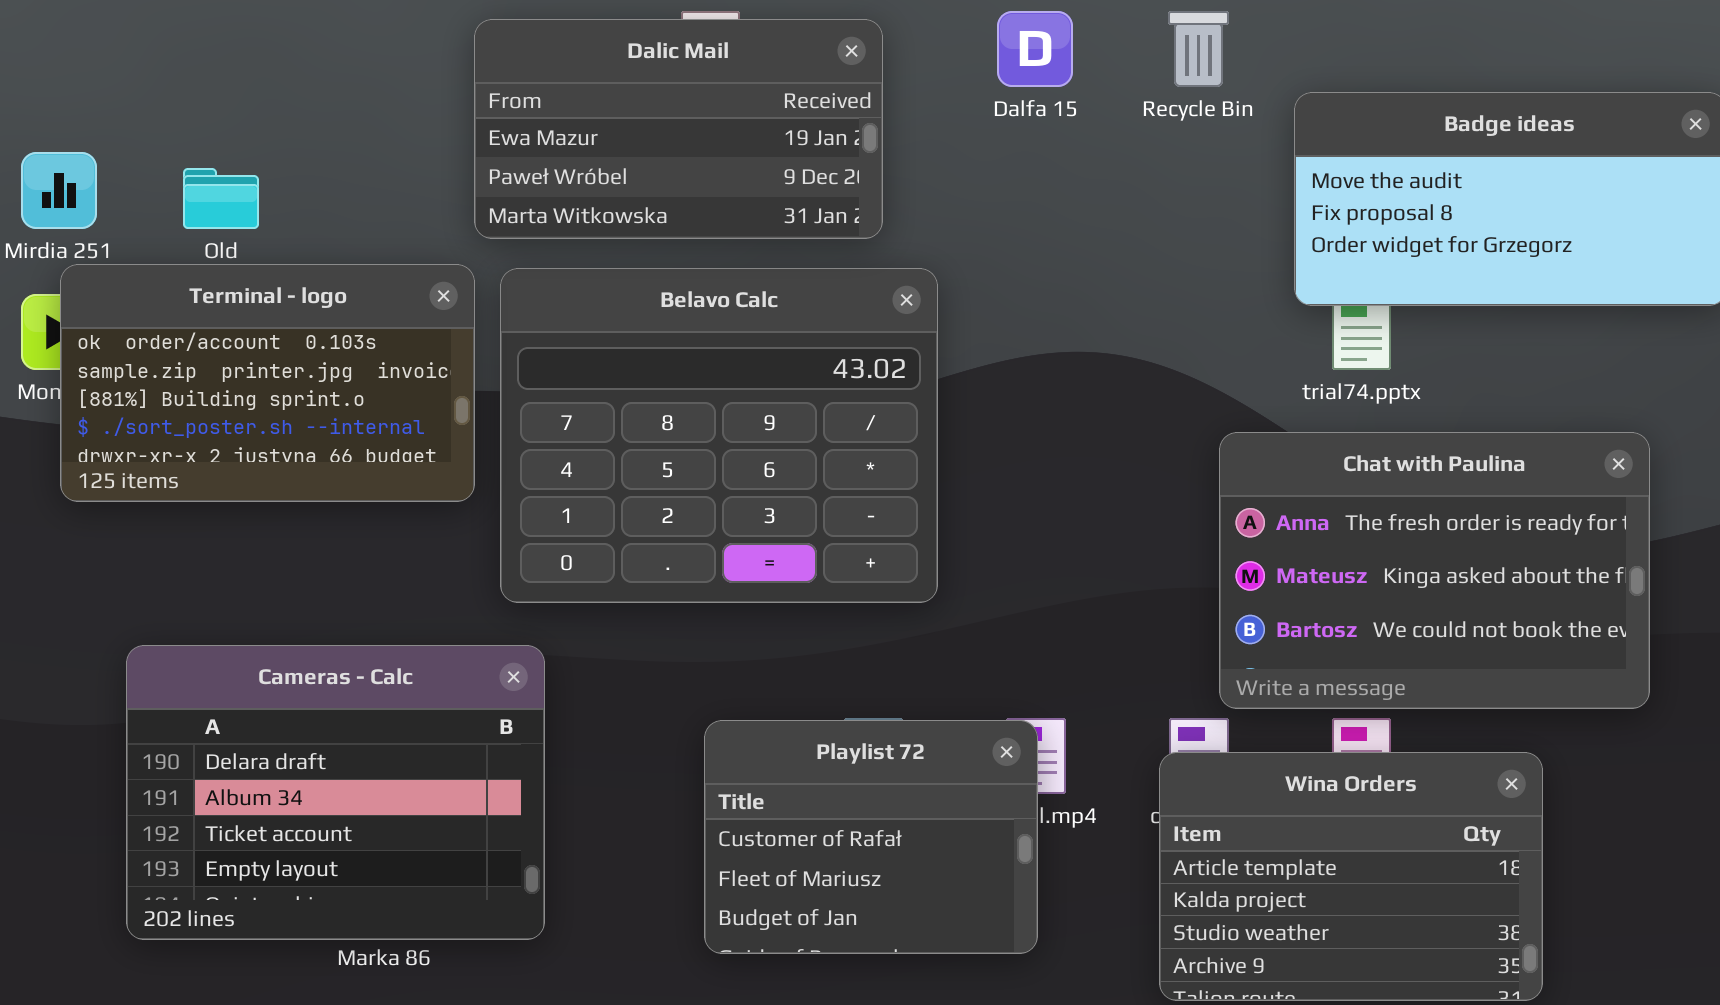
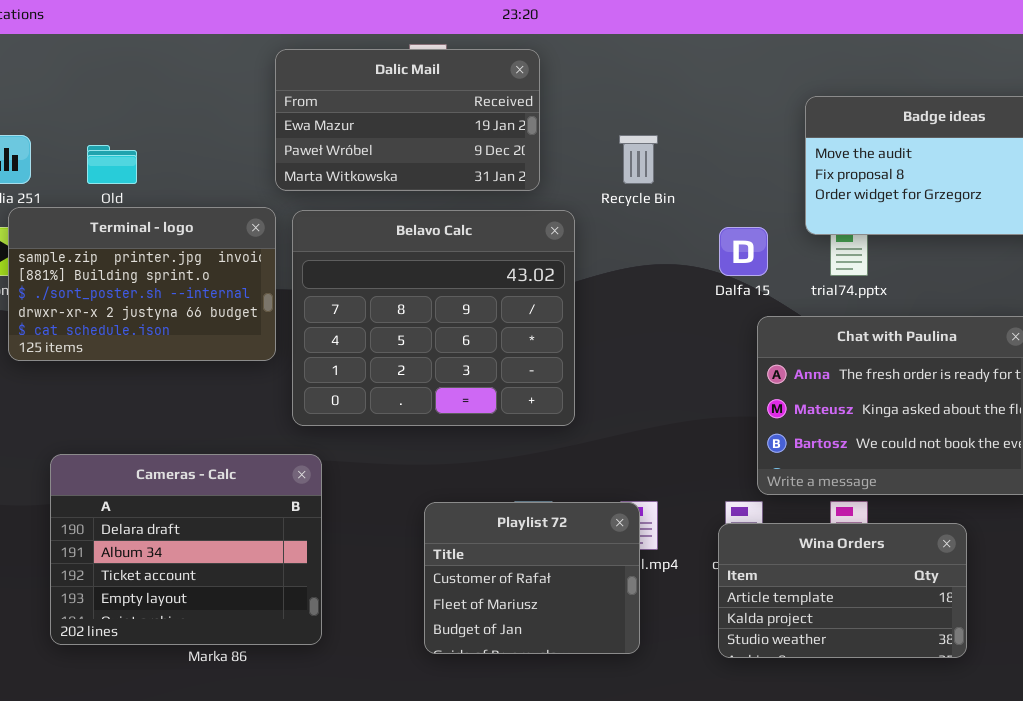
Dalfa 15: [997,11,1073,87] -> [719,227,768,276], moved
Recycle Bin: [1168,11,1229,87] -> [619,135,658,184], moved
Terminal - logo: [60,264,475,502] -> [8,207,276,361], scrolled down 1 row
Wina Orders: [1159,752,1543,1001] -> [718,523,967,658], resized

